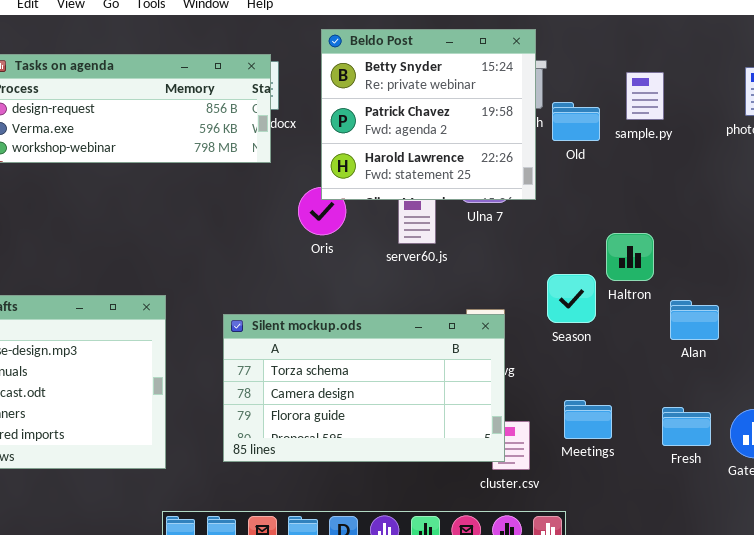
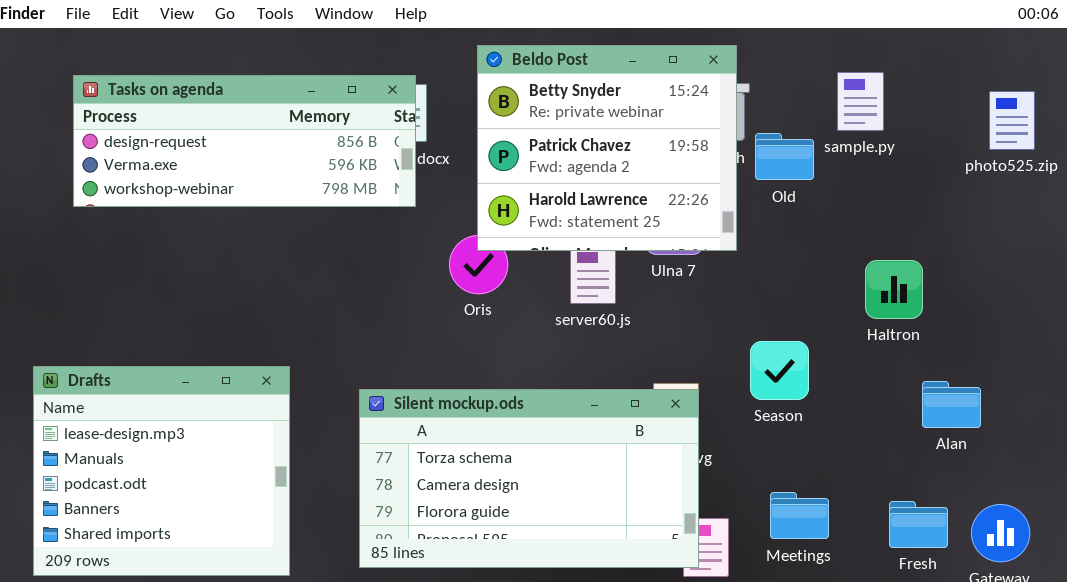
sample.py: [626,72,664,120] -> [837,72,884,131], moved
Haltron: [606,233,654,281] -> [865,260,923,319], moved
Alan: [670,300,719,340] -> [922,381,981,428], moved

